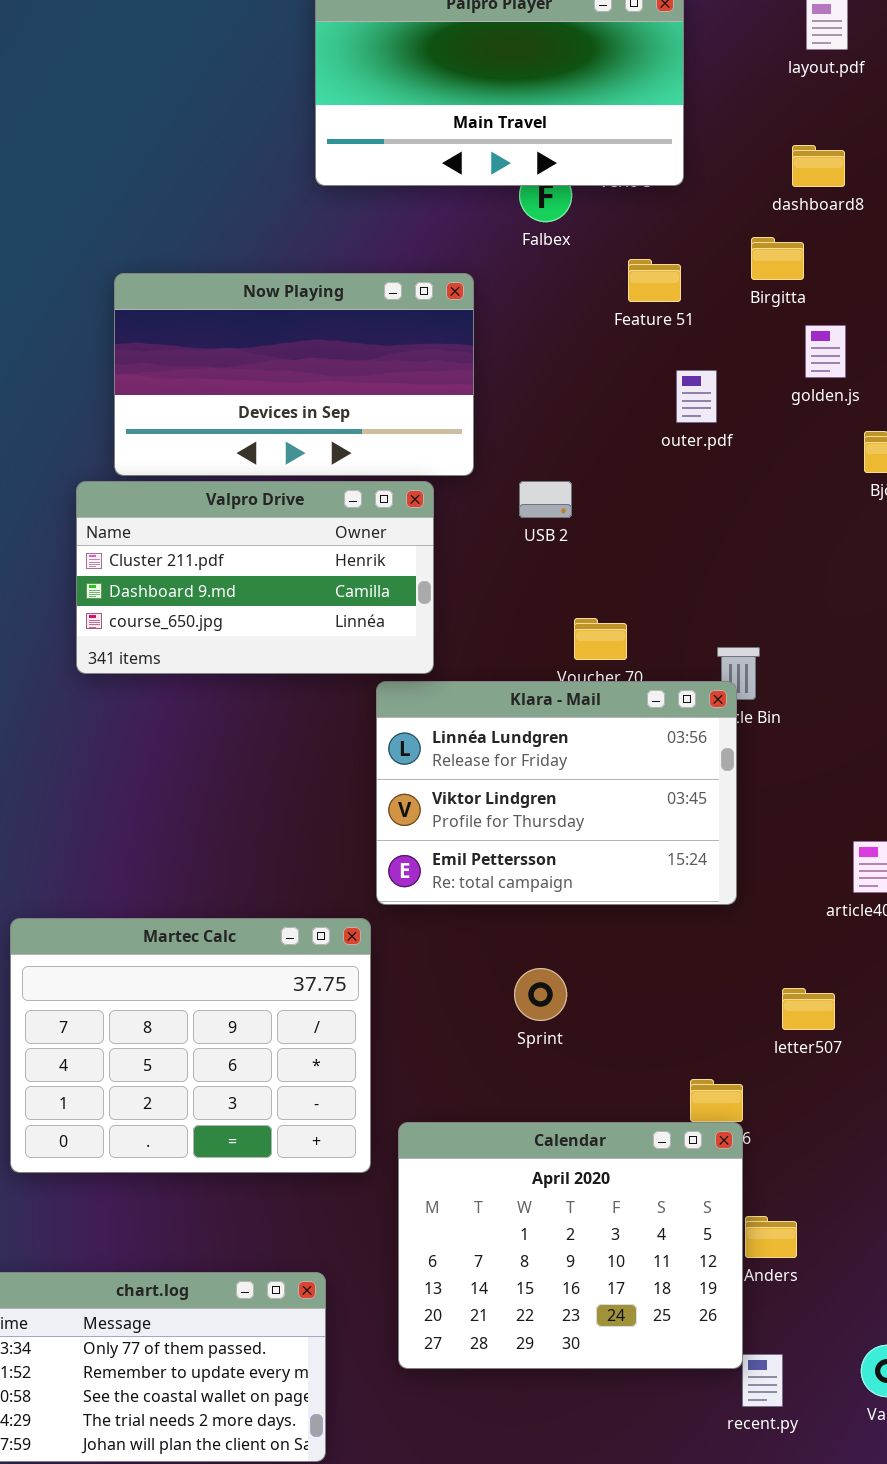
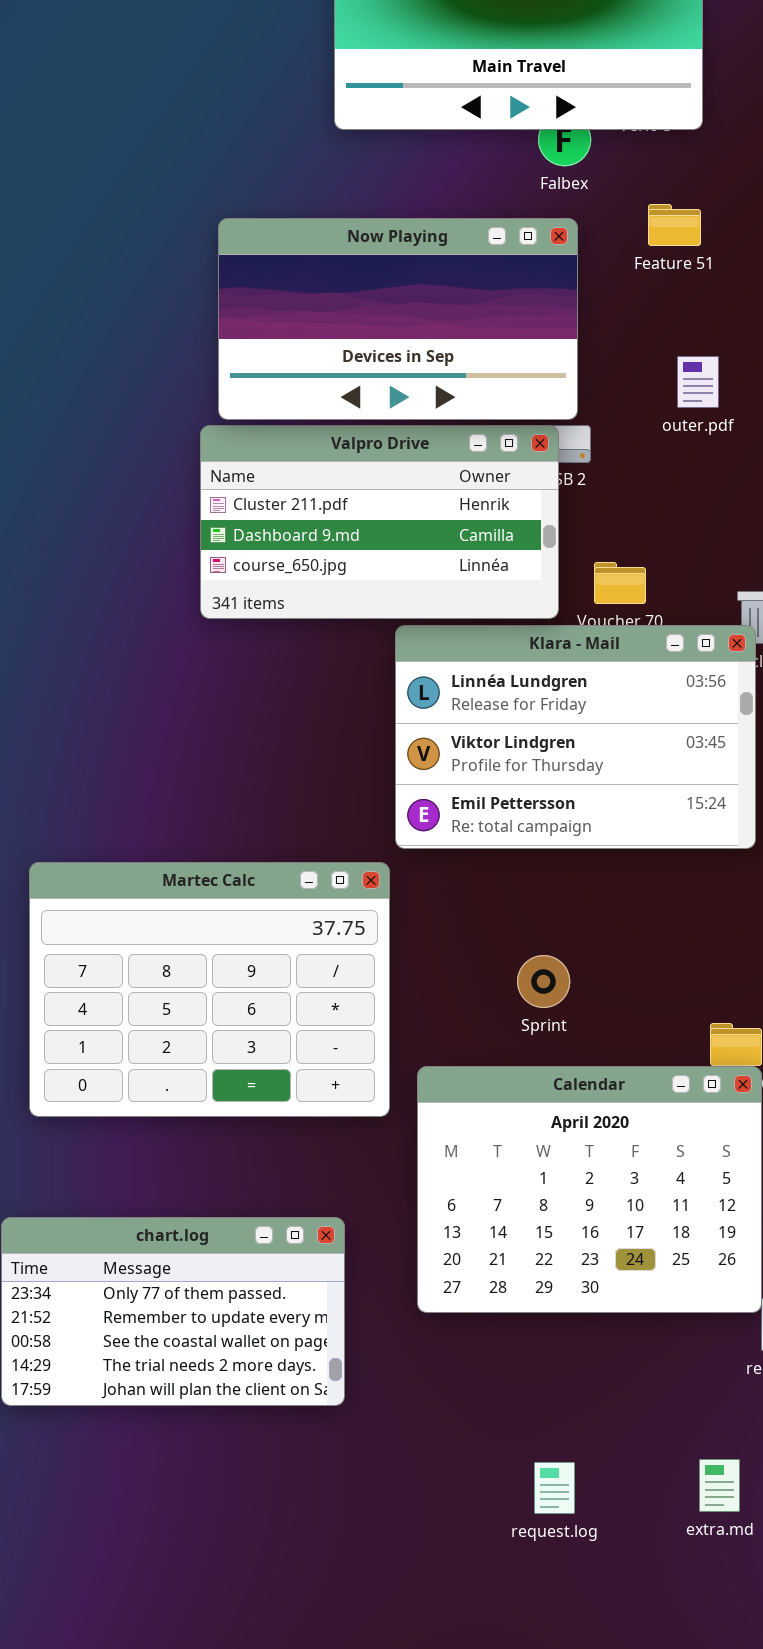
Now Playing: [114,273,474,476] -> [218,218,578,420], moved
outer.pdf: [676,370,717,423] -> [677,356,719,408], moved
Valpro Drive: [76,481,434,674] -> [200,425,559,619], moved
Sprint: [514,968,567,1021] -> [517,955,570,1008], moved

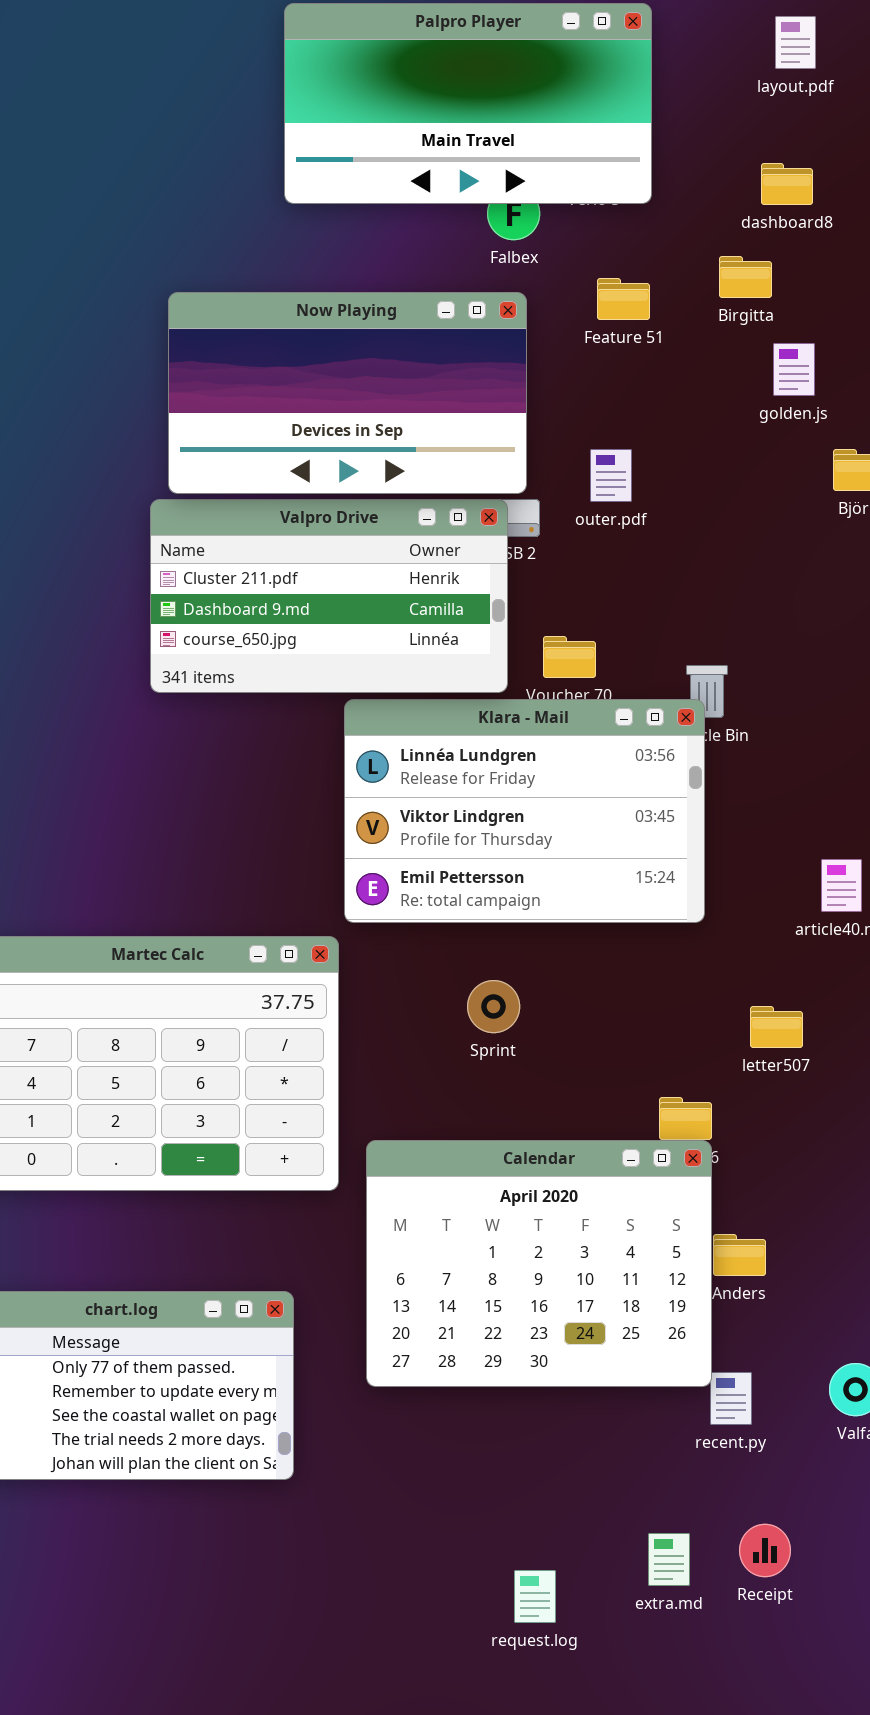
outer.pdf: [677,356,719,408] -> [590,449,632,502], moved
Sprint: [517,955,570,1008] -> [467,980,520,1033], moved
request.log: [534,1462,575,1514] -> [514,1570,556,1623], moved

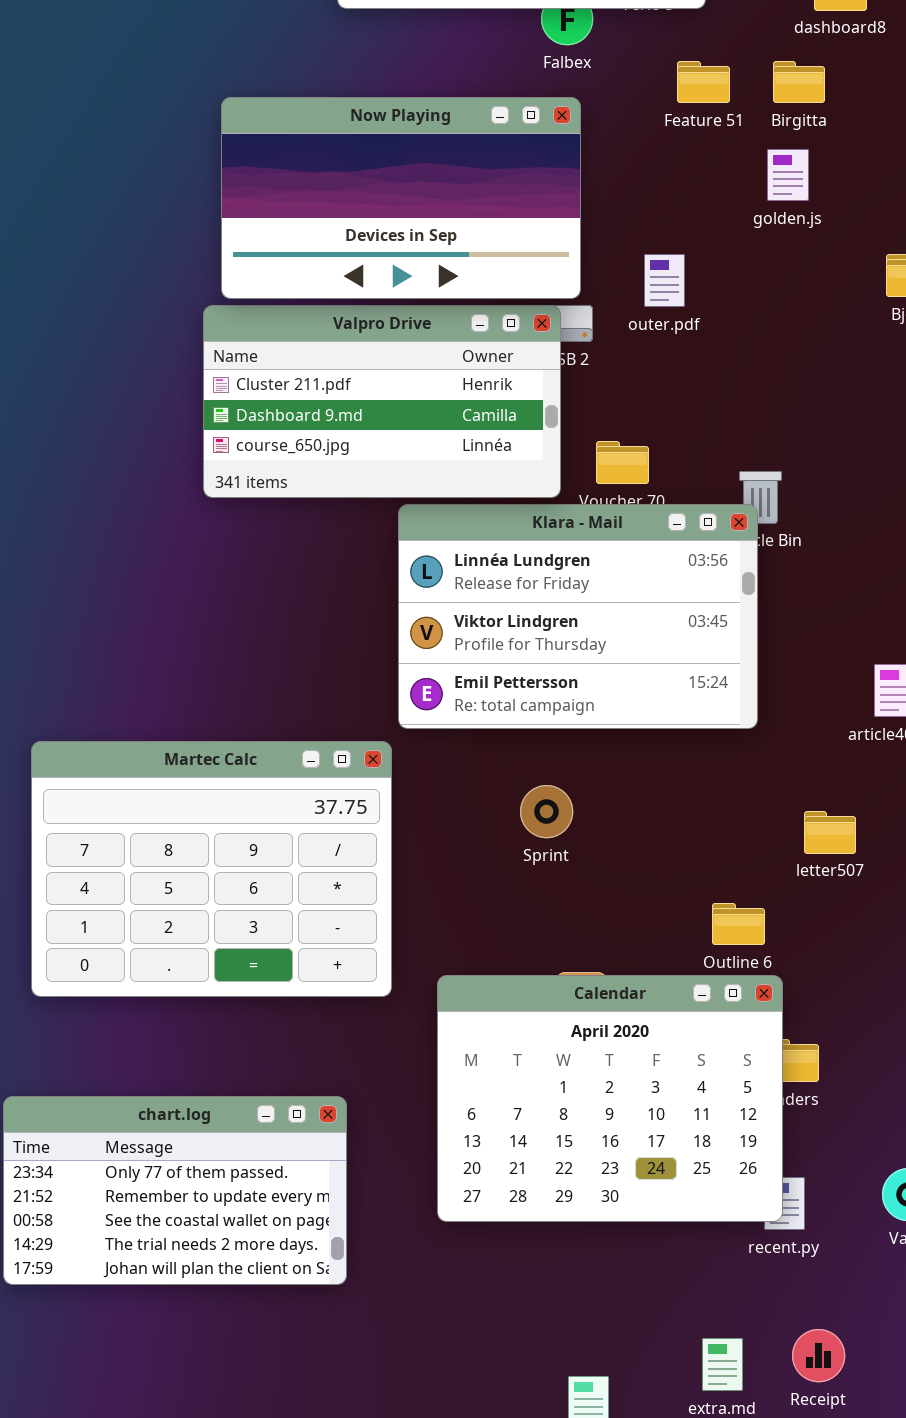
Feature 51: [597,278,650,320] -> [677,61,730,103], moved
golden.js: [773,343,815,396] -> [767,149,809,201], moved
Calendar: [366,1140,712,1387] -> [437,975,783,1222], moved

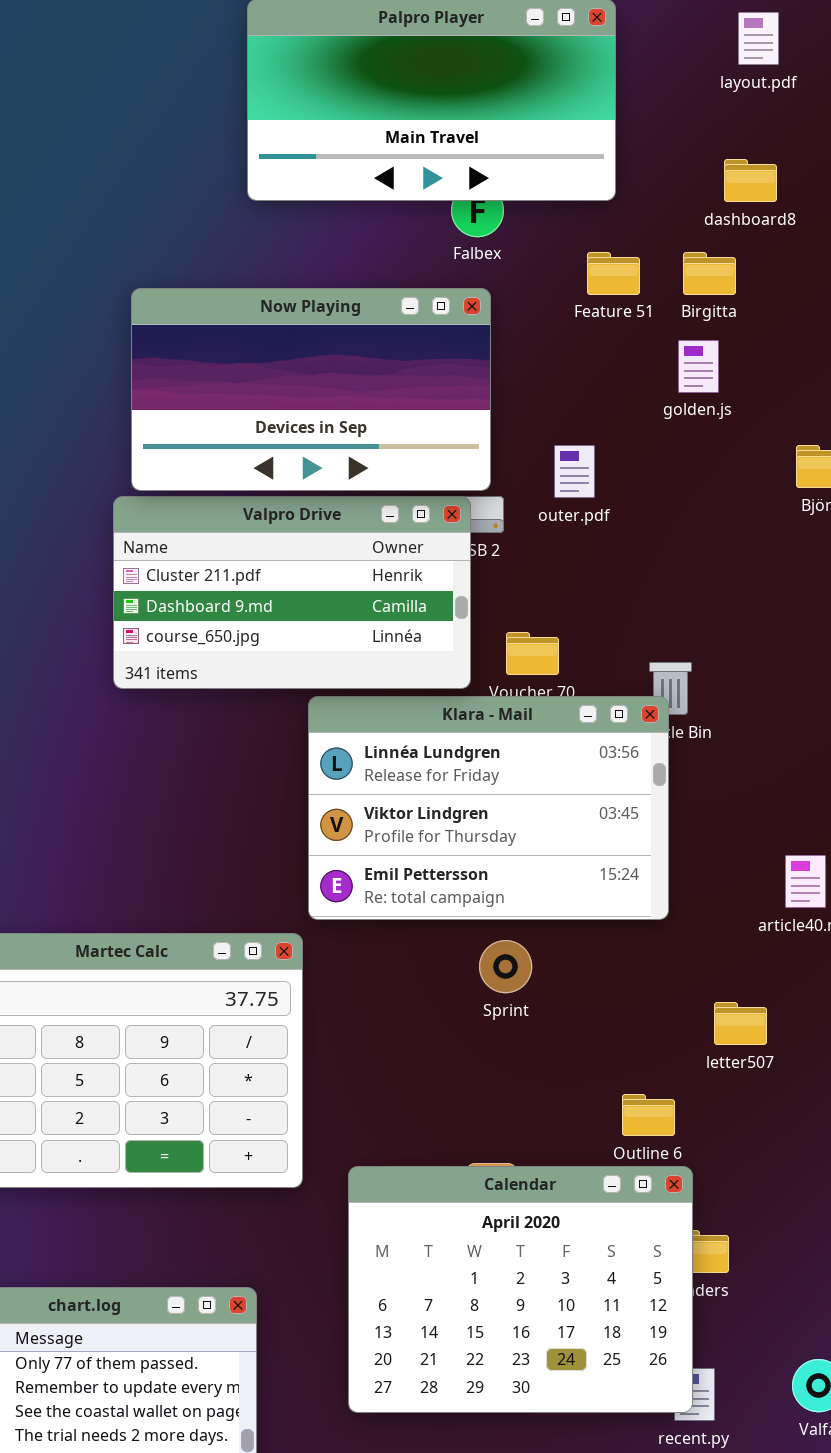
Sprint: [520,785,573,838] -> [479,940,532,993], moved

